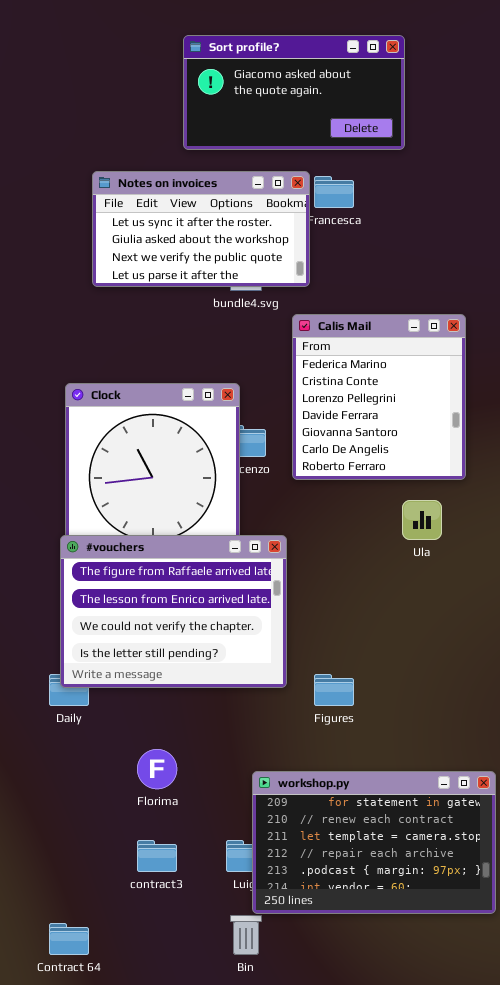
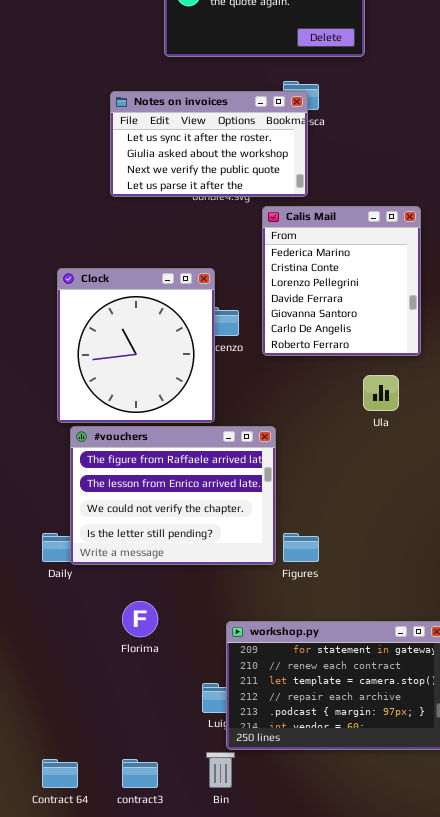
Notes on invoices: [92,171,310,287] -> [110,91,308,197], moved
#vouchers: [60,535,287,688] -> [70,426,276,565], moved
contract3: [137,840,177,872] -> [122,759,158,788], moved

